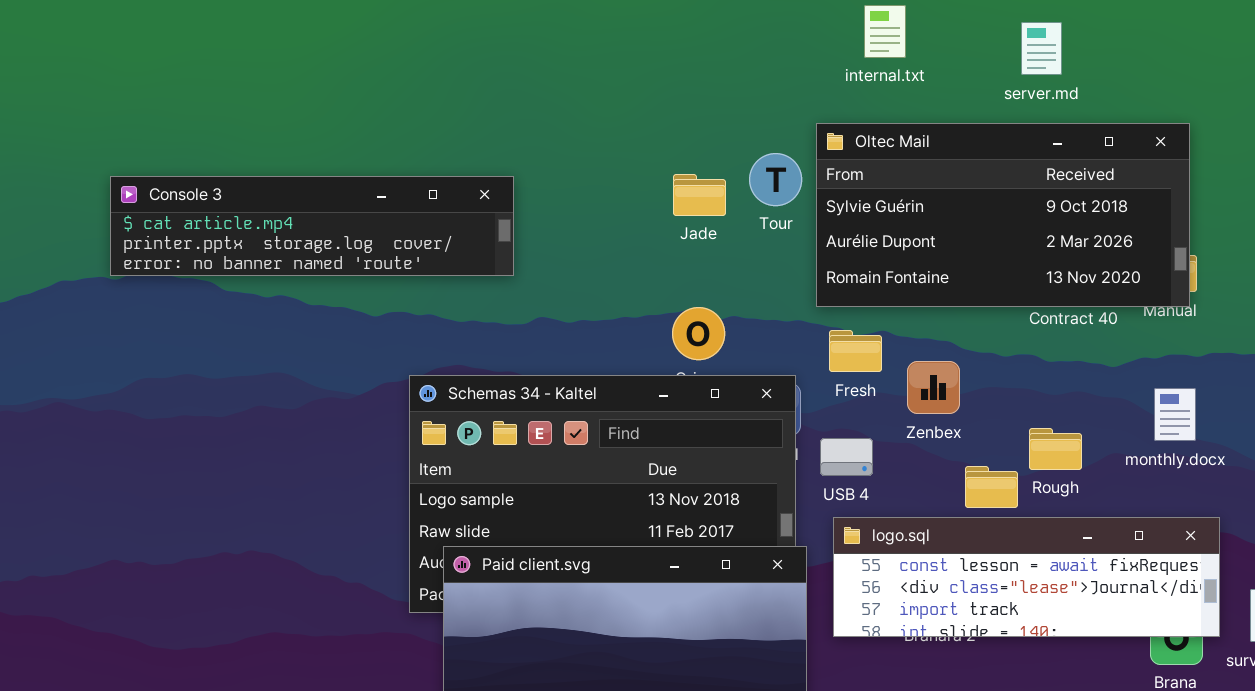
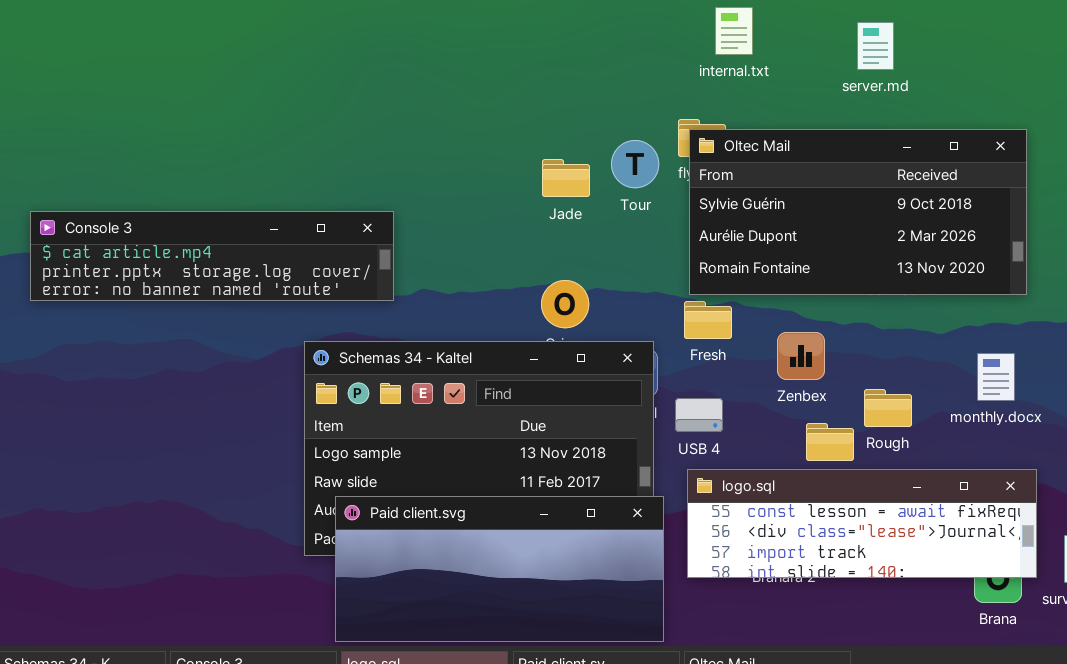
Oltec Mail: [816,123,1190,307] -> [689,129,1027,295], moved
Console 3: [110,176,514,276] -> [30,211,394,301], moved
Zenbex: [907,361,960,414] -> [777,332,825,380], moved

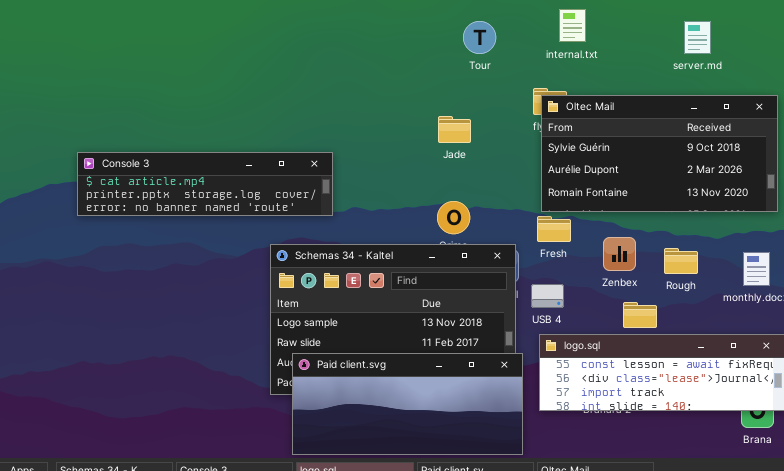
server.md: [857,22,894,70] -> [684,21,711,54], moved
Tour: [611,140,659,188] -> [463,21,496,54], moved
Rough: [864,389,912,427] -> [664,248,698,274], moved

